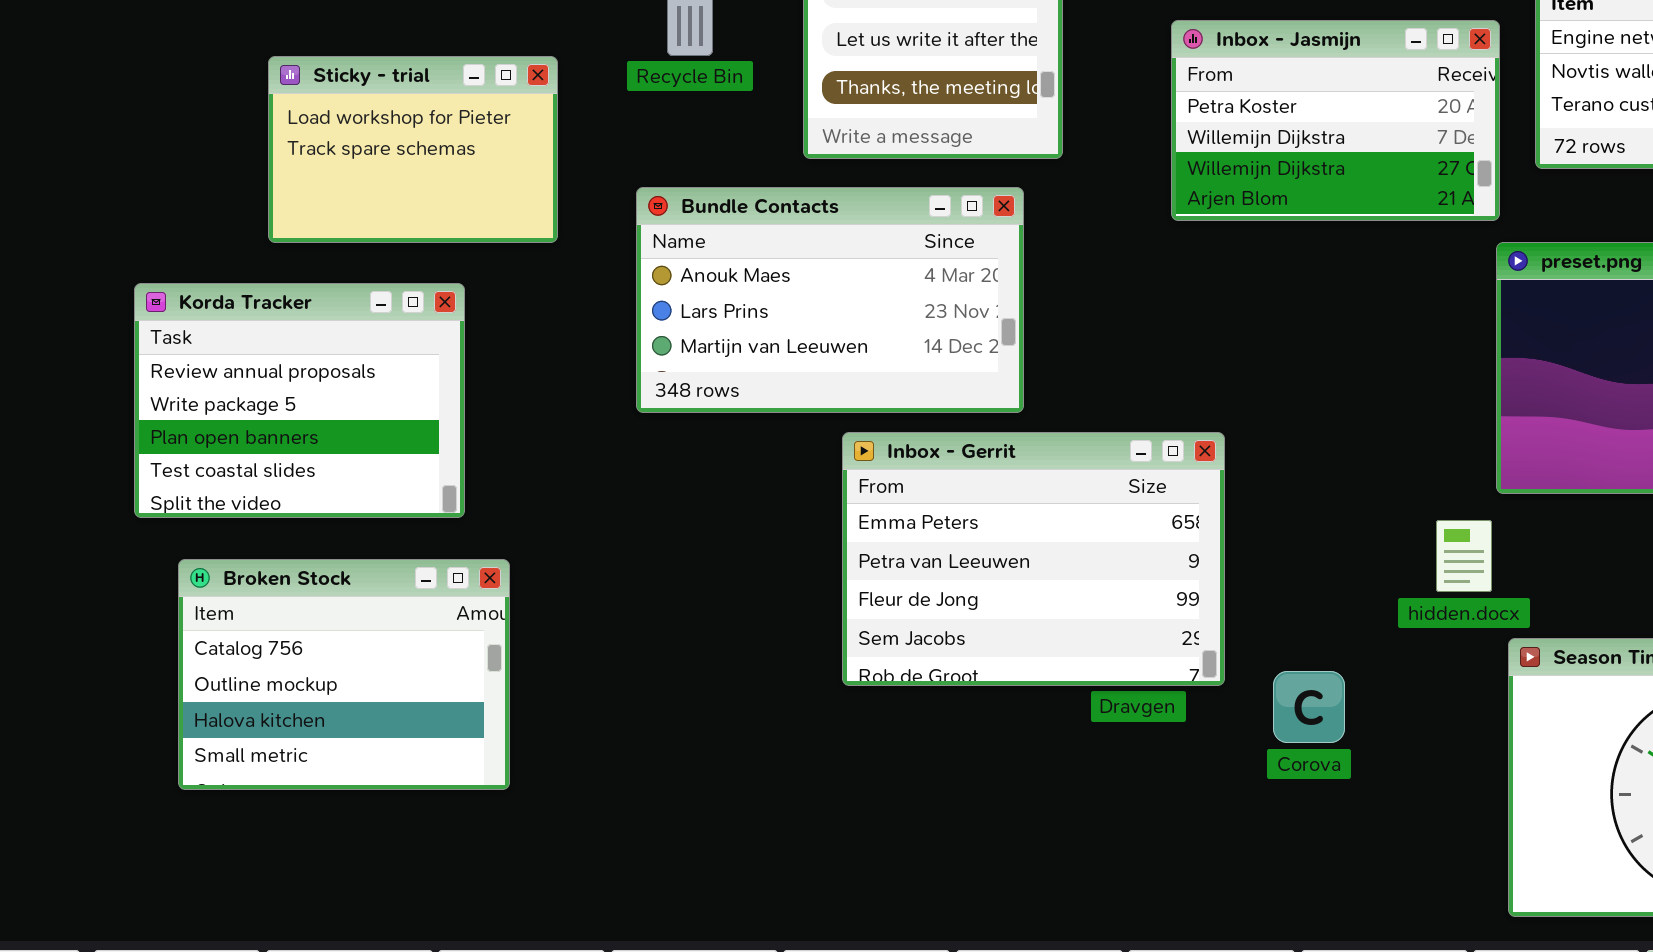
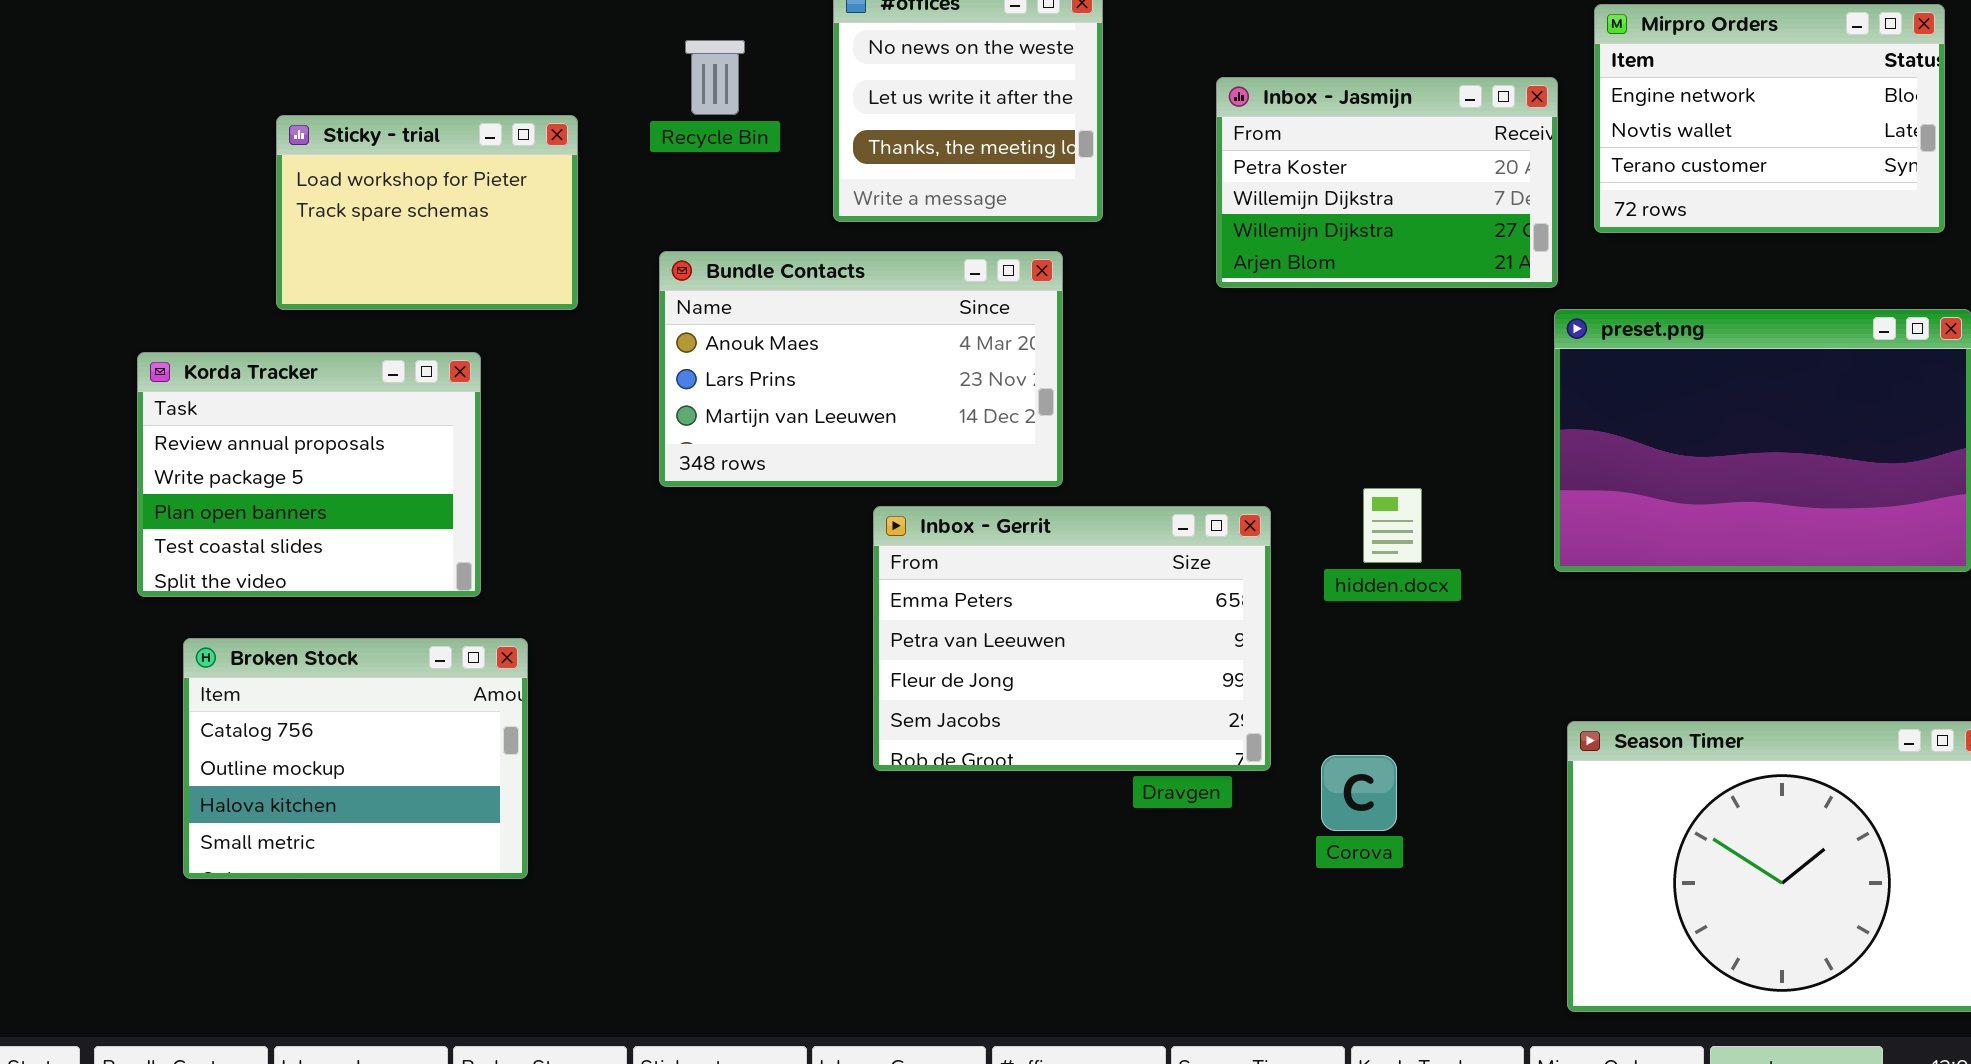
hidden.docx: [1436,520,1492,592] -> [1363,488,1422,563], moved

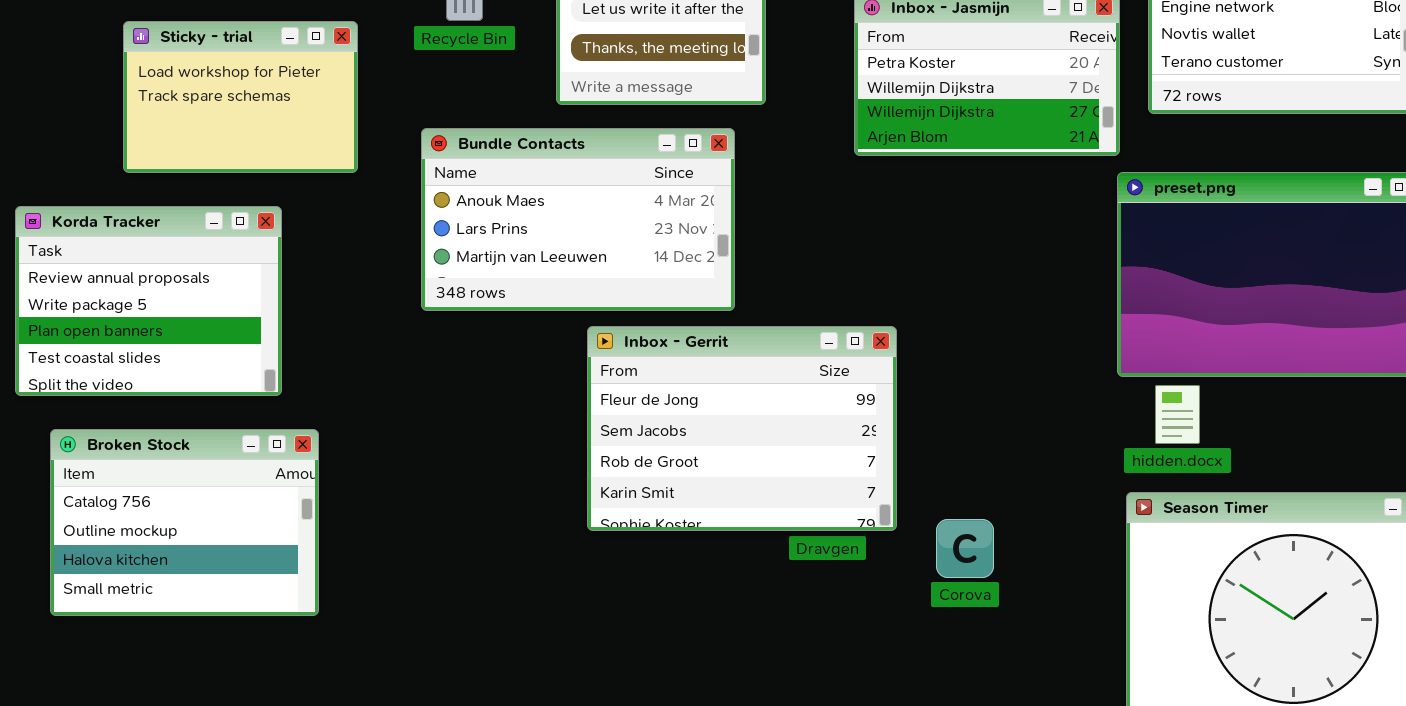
hidden.docx: [1363,488,1422,563] -> [1155,385,1200,444], moved
Inbox - Gerrit: [873,506,1271,771] -> [587,326,897,531], scrolled down 2 rows

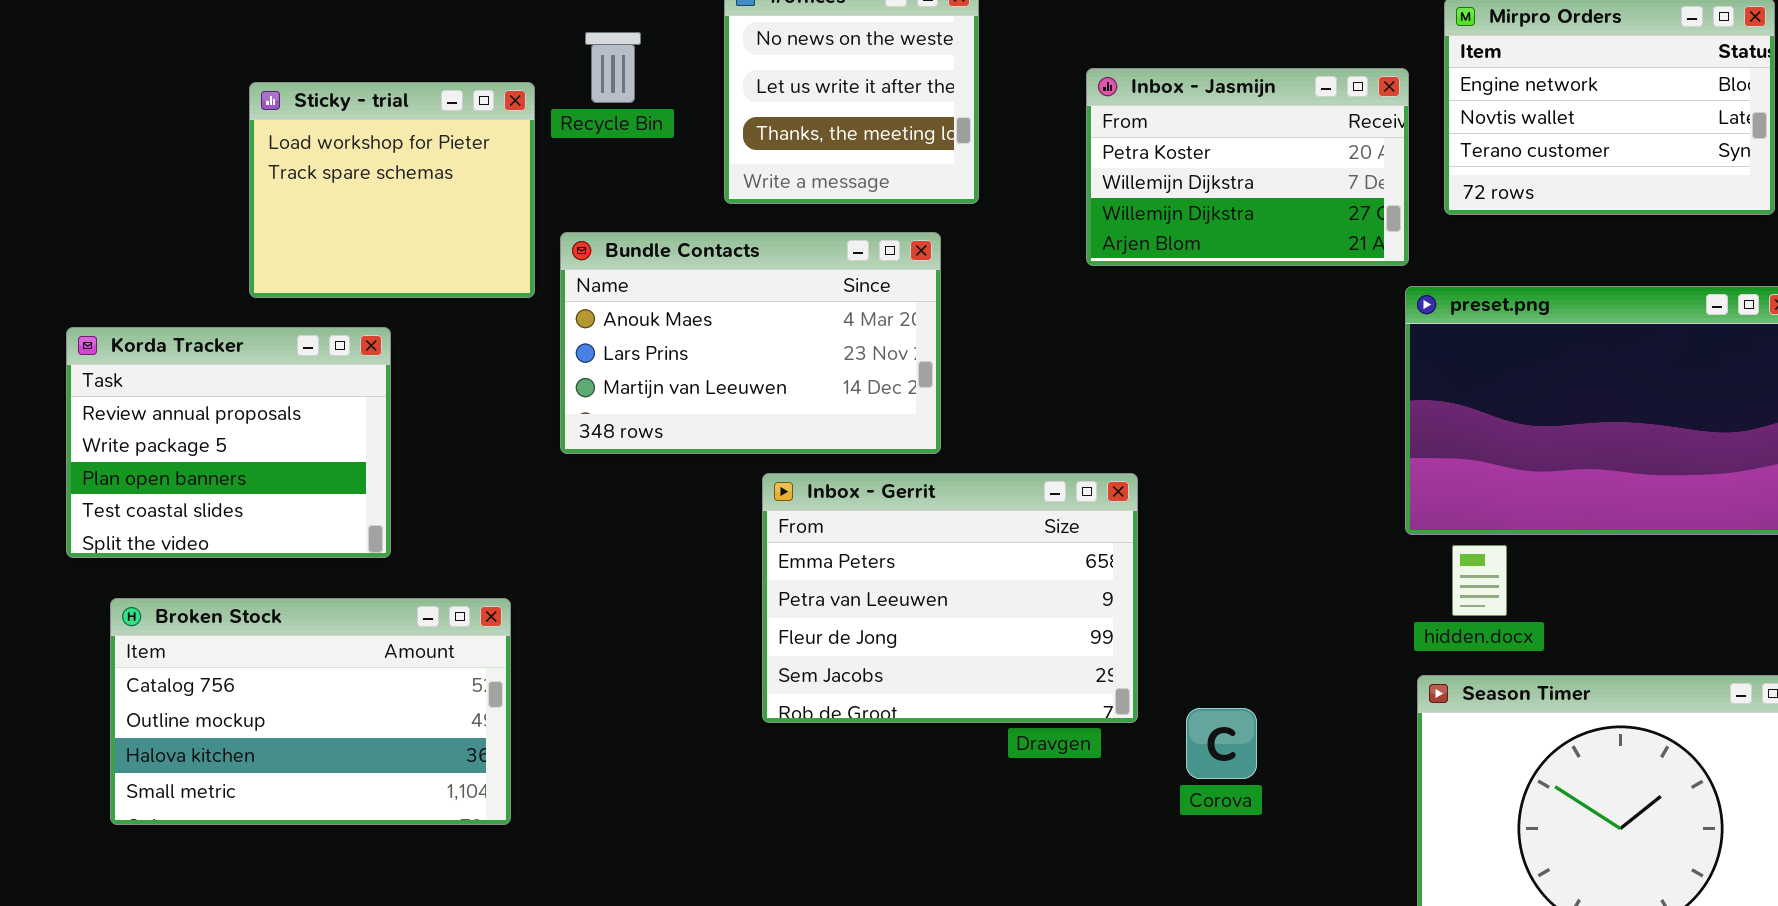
Sticky - trial: [123,21,358,173] -> [249,82,535,298], moved, resized
Inbox - Gerrit: [587,326,897,531] -> [762,473,1138,723], scrolled up 2 rows
Broken Stock: [50,429,319,616] -> [110,598,511,825], resized

